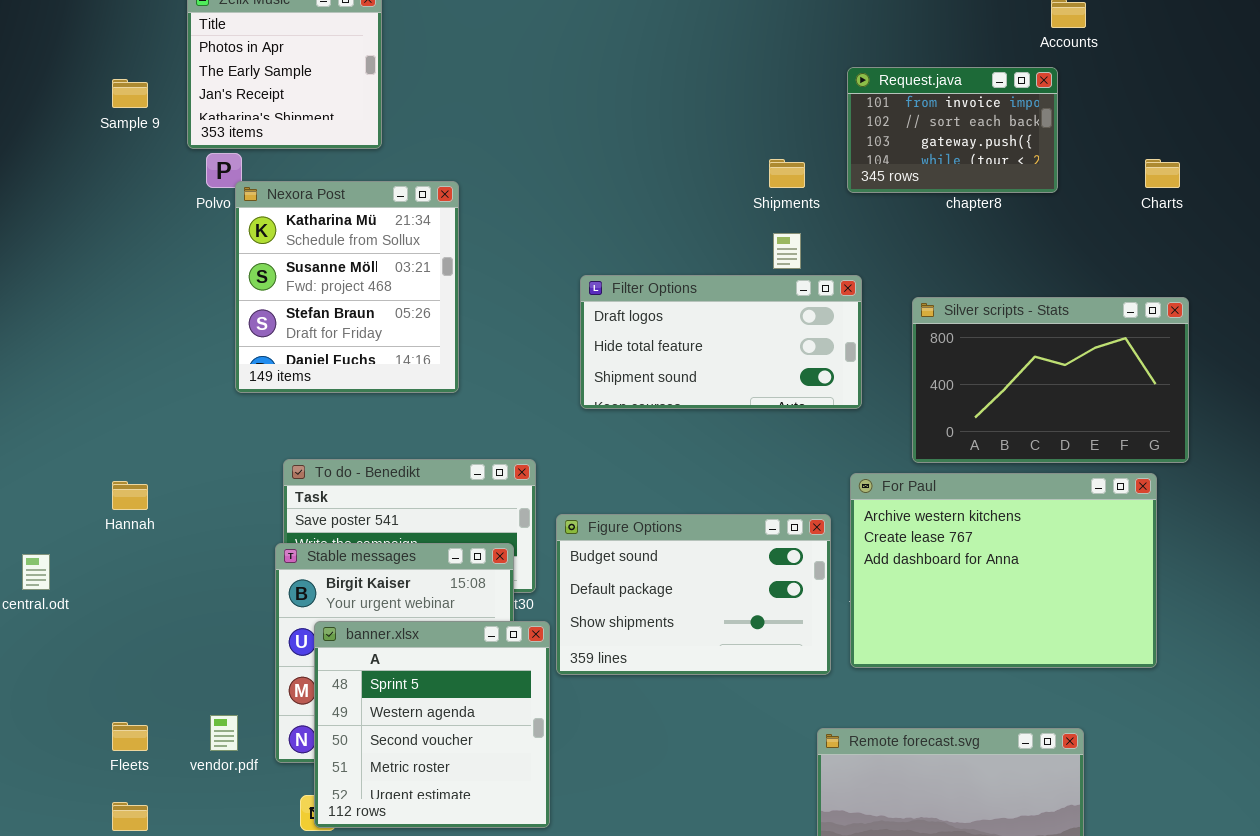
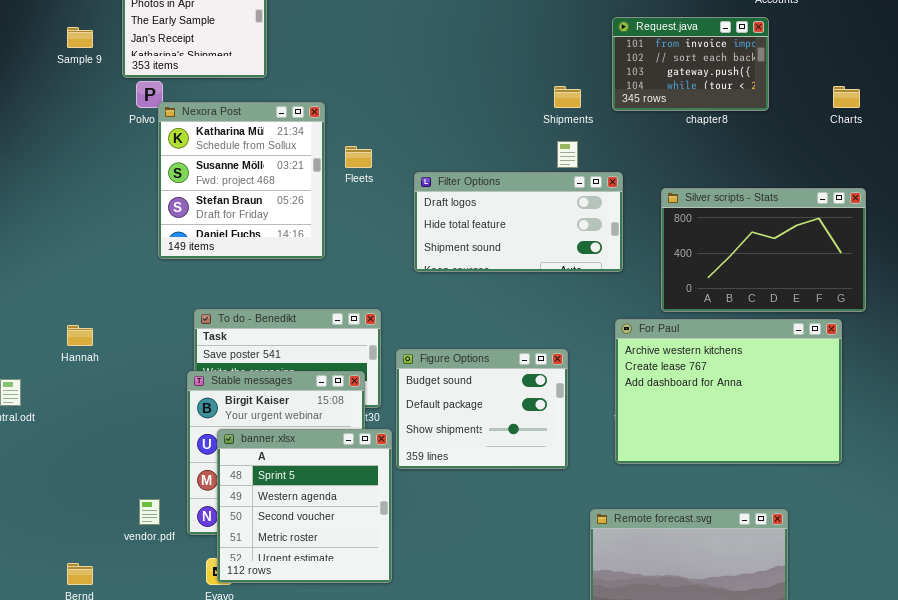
Figure Options: [556,514,831,675] -> [396,349,568,469], resized
Fleets: [112,722,148,751] -> [345,146,372,168], moved

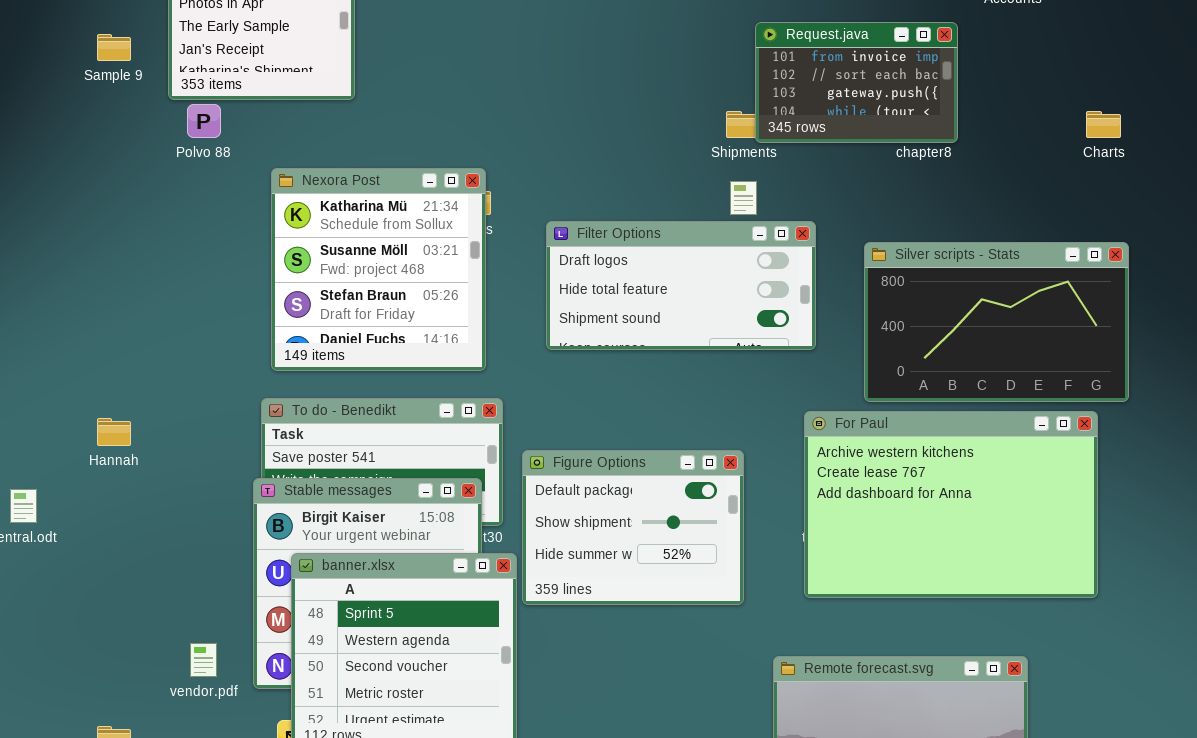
Request.java: [612,17,769,111] -> [755,22,958,143], moved
Nexora Post: [158,102,325,259] -> [271,168,486,371], moved
Figure Options: [396,349,568,469] -> [522,450,744,605], scrolled down 1 row

